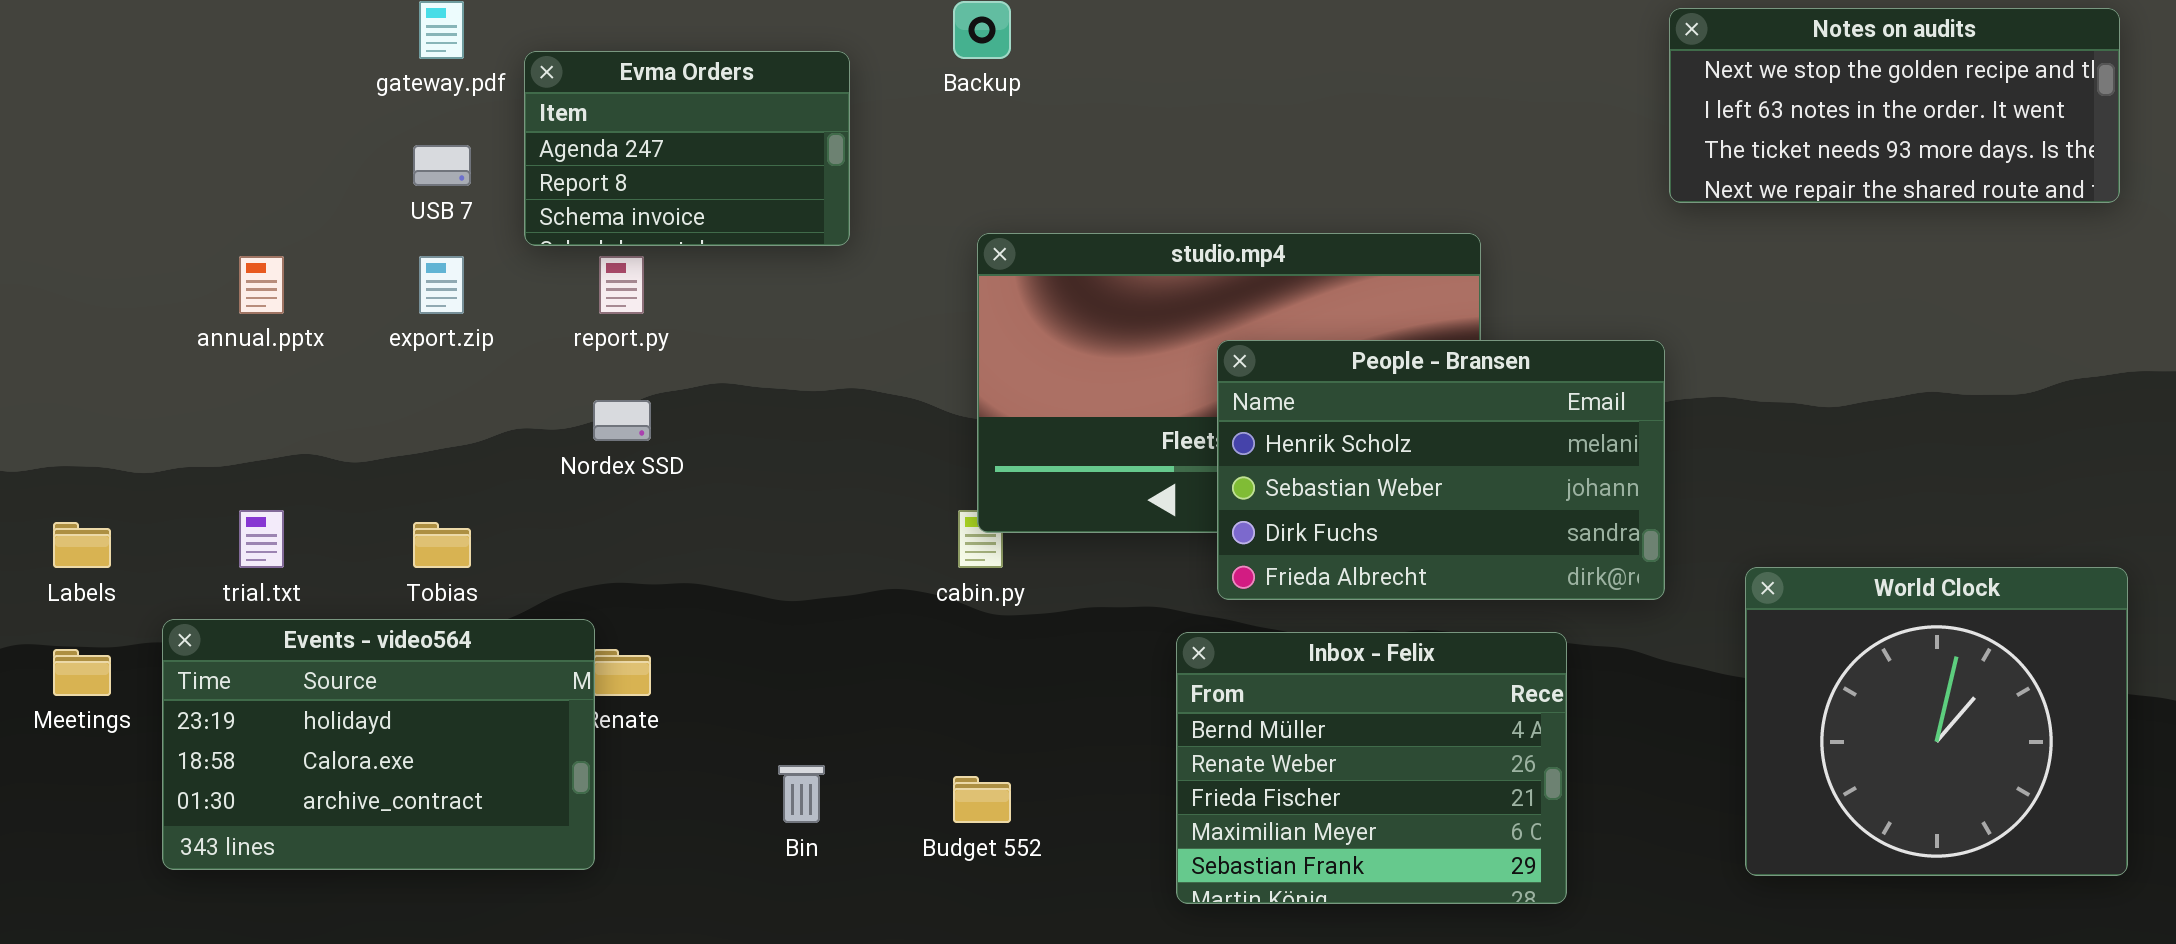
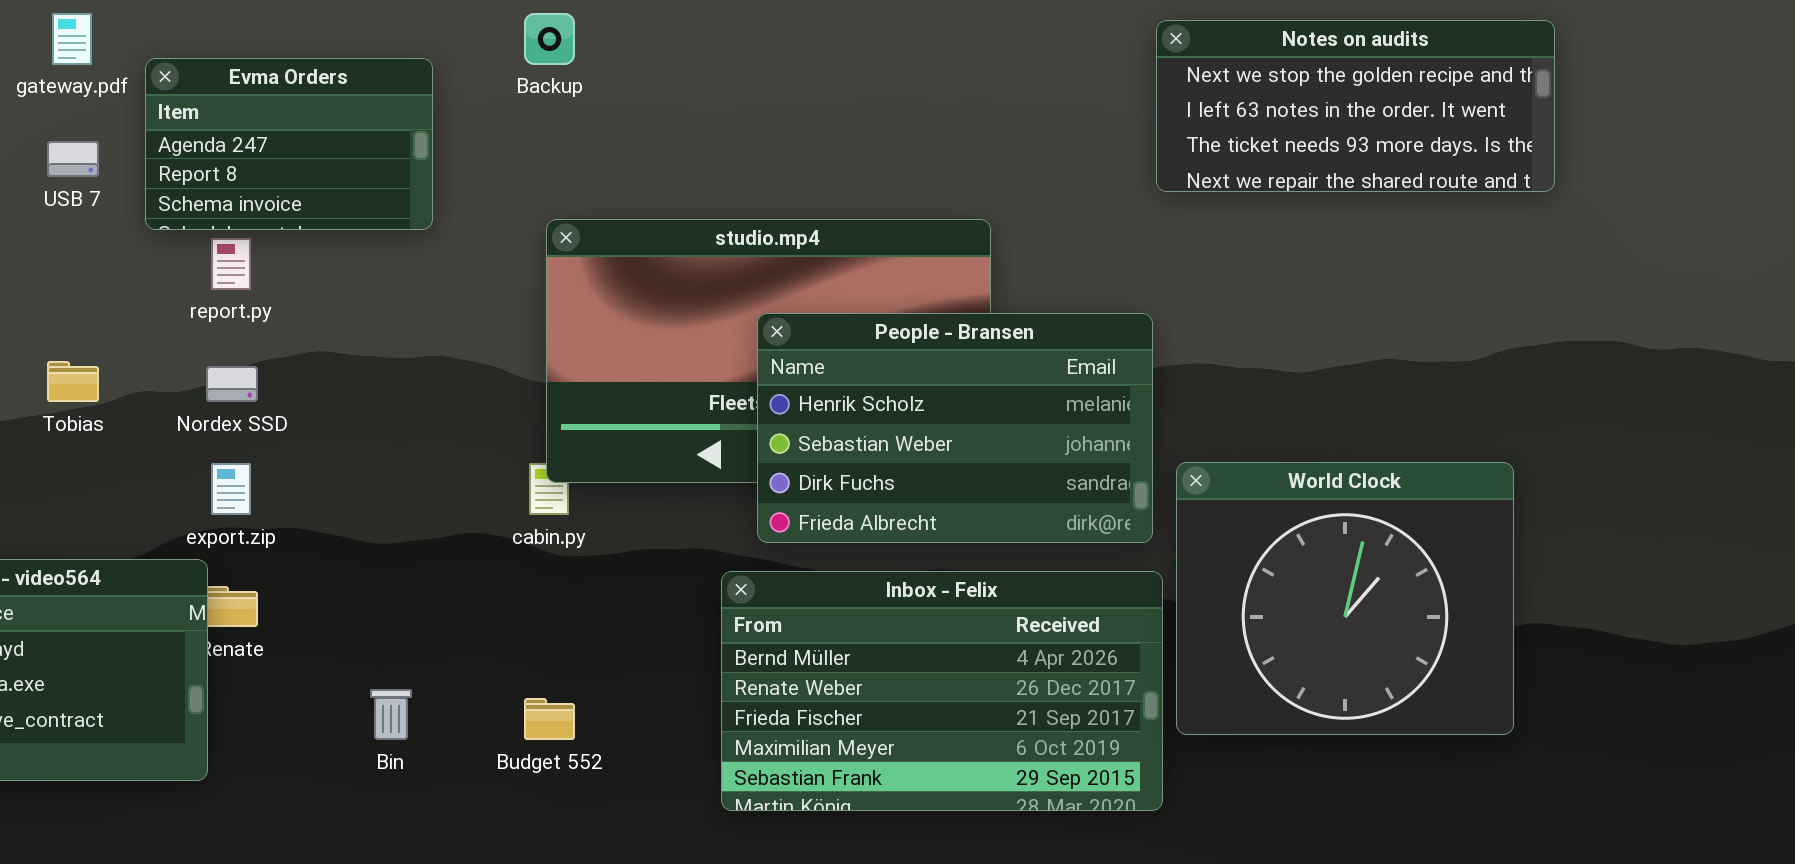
export.zip: [419,256,464,314] -> [211,463,251,515], moved
Tobias: [413,522,471,568] -> [47,361,99,402], moved
World Clock: [1745,567,2128,876] -> [1176,462,1514,735], moved
Inbox - Felix: [1176,632,1567,904] -> [721,571,1163,811], resized

